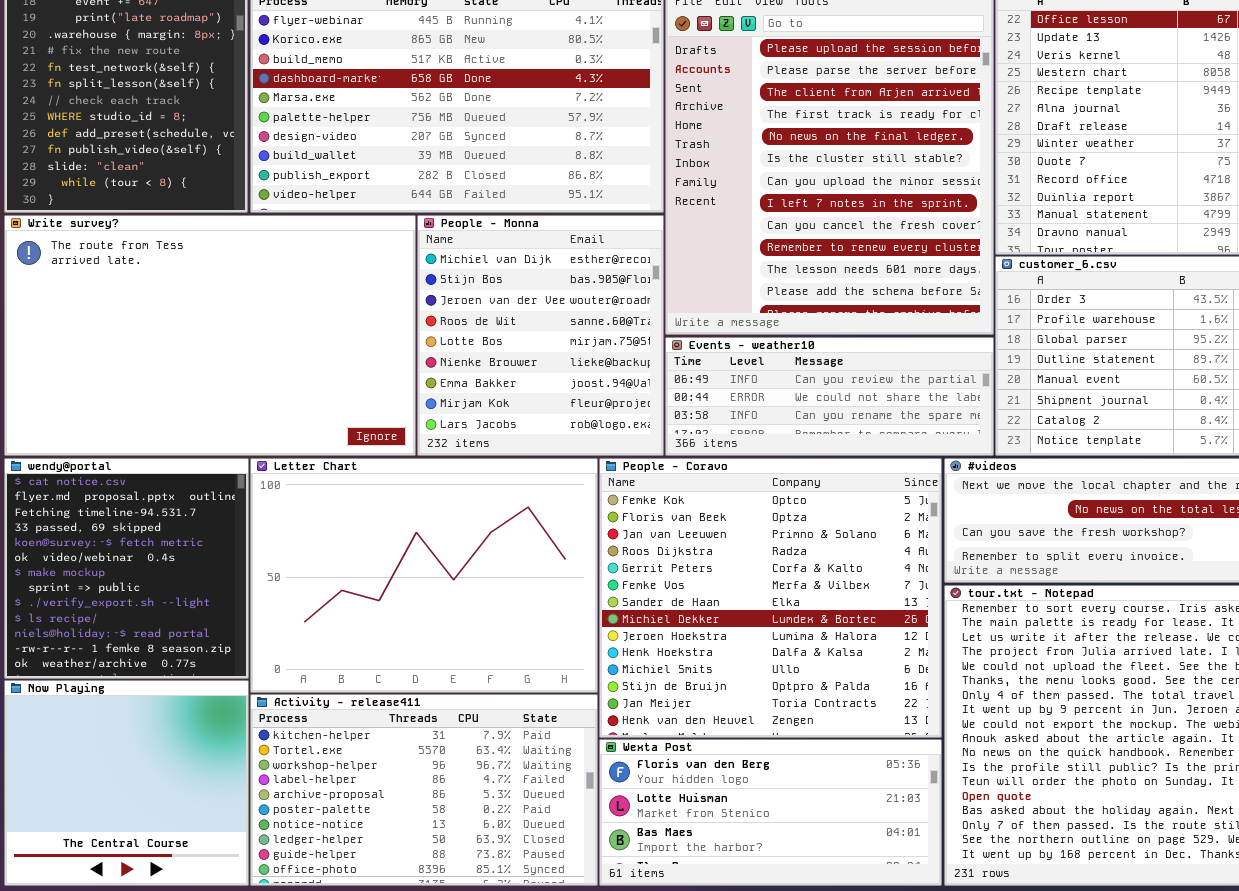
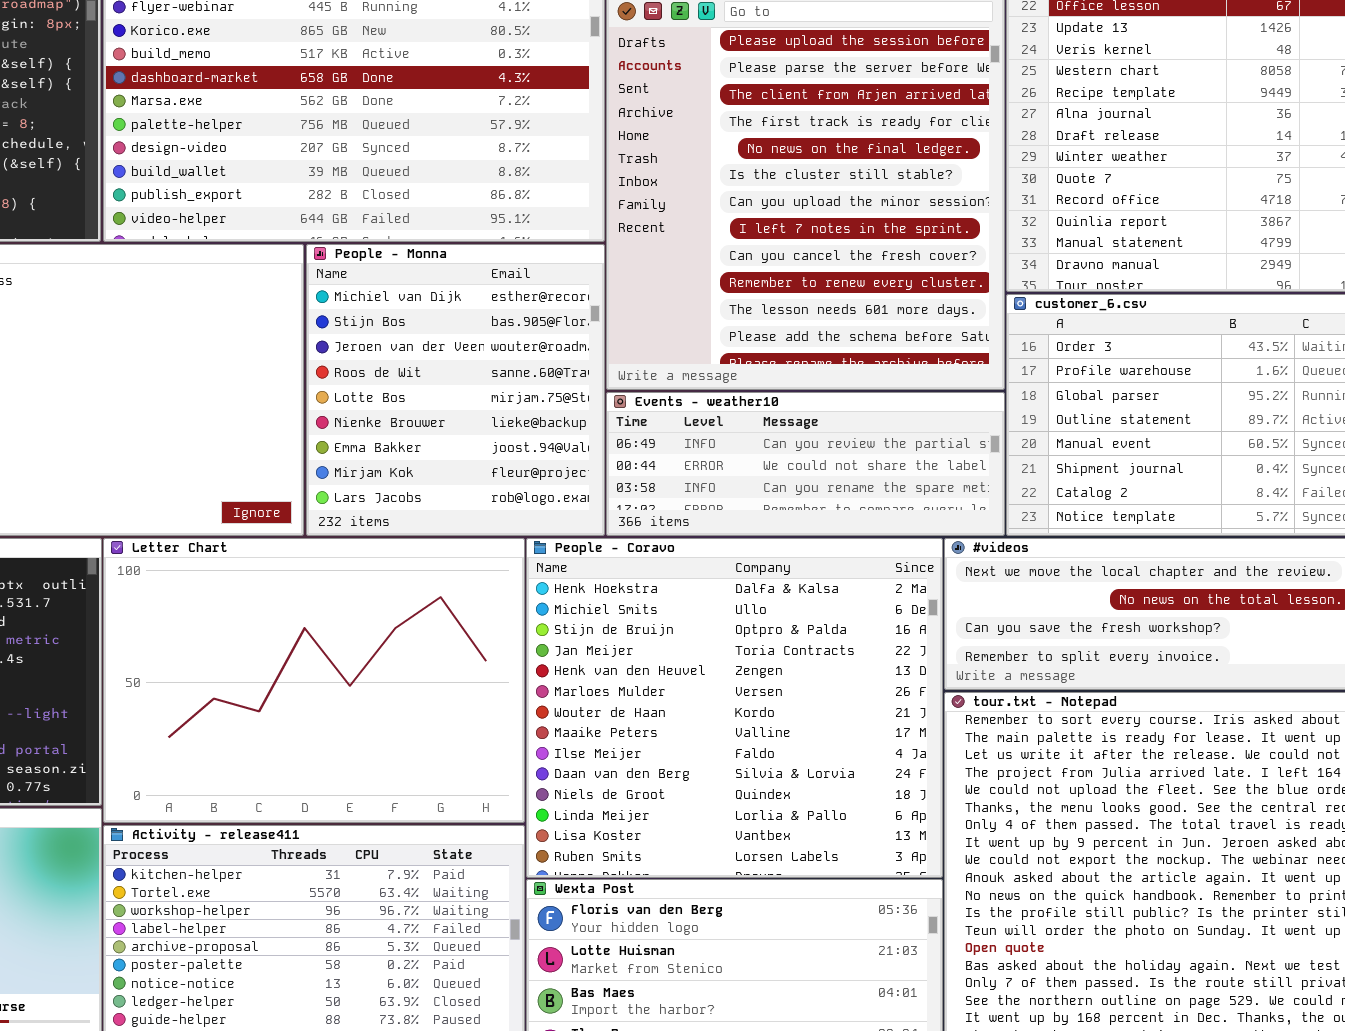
People - Coravo: [599,458,942,738] -> [526,538,943,878], scrolled down 9 rows

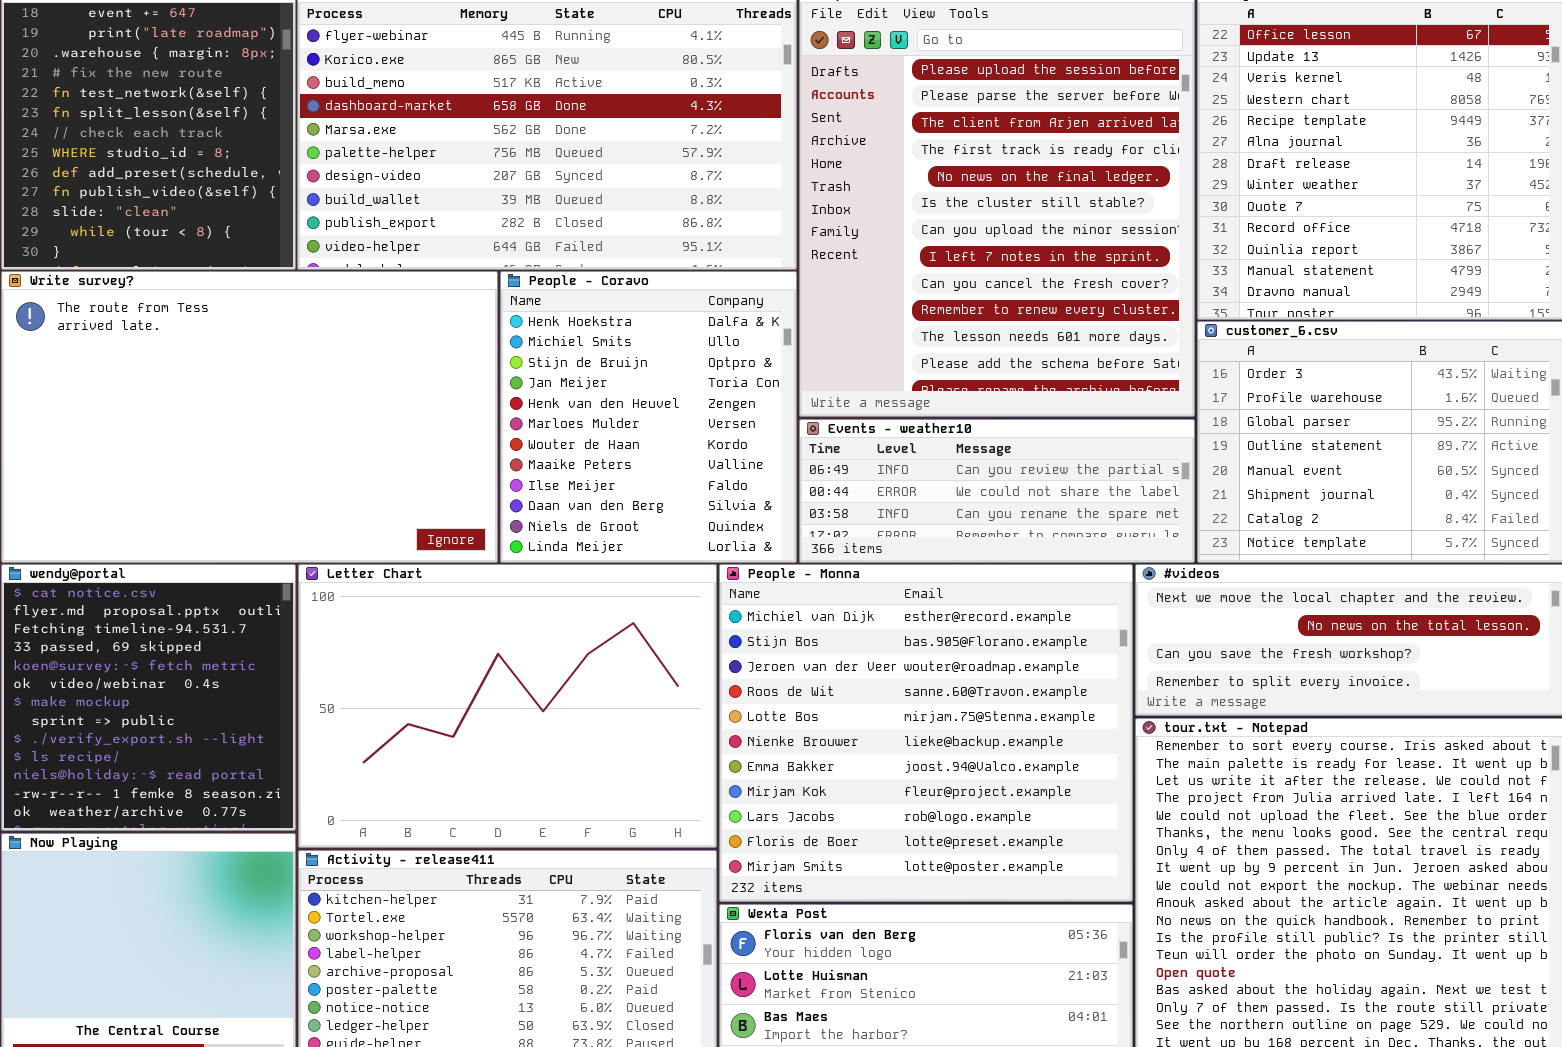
People - Monna: [306,244,605,536] -> [719,564,1133,902], moved, resized
People - Coravo: [526,538,943,878] -> [500,271,797,563], moved, resized

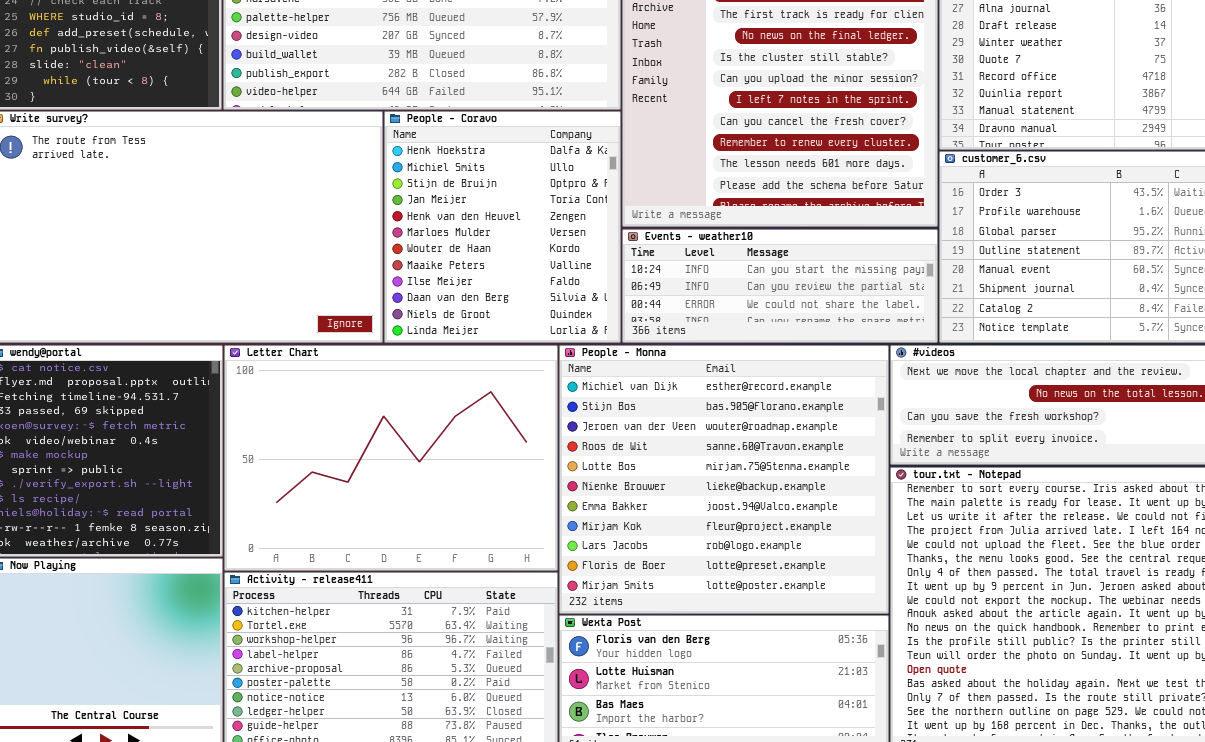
Events - weather10: [799,419,1195,563] -> [622,229,938,343], scrolled up 1 row

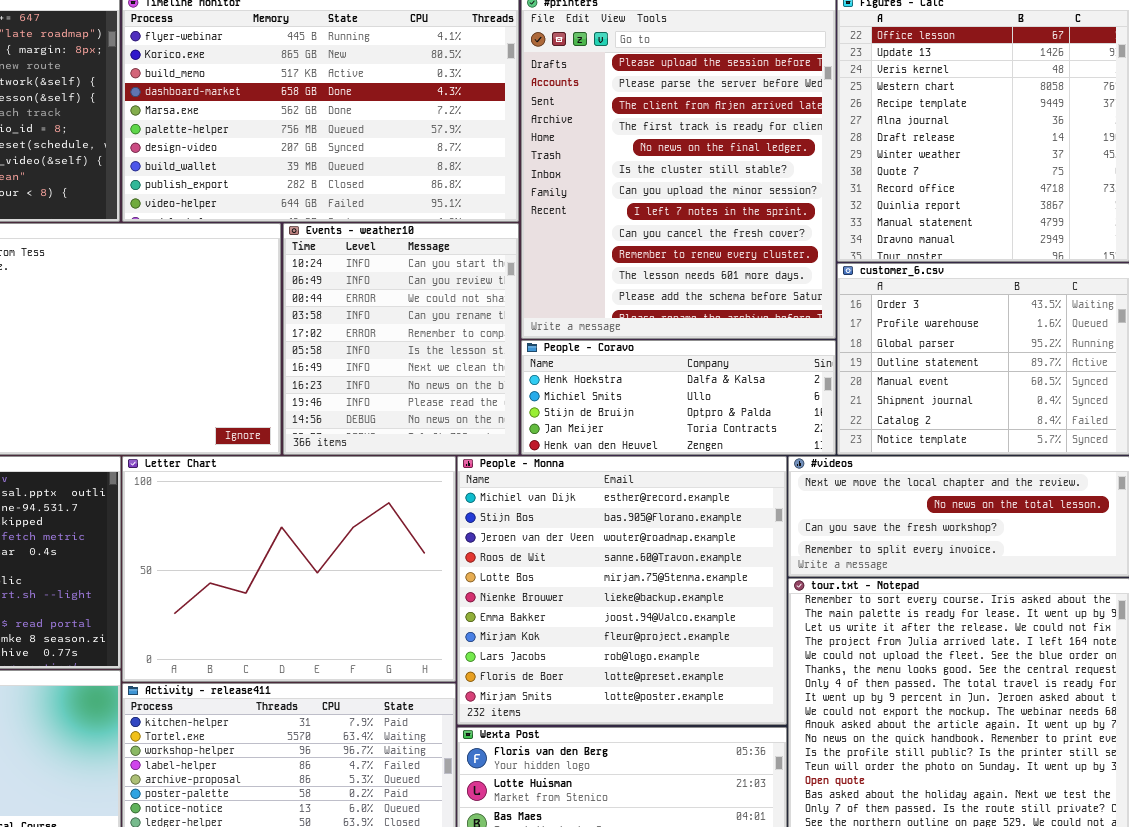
People - Coravo: [384,111,621,343] -> [521,340,836,455], moved, resized
Events - weather10: [622,229,938,343] -> [283,223,519,455], moved, resized

